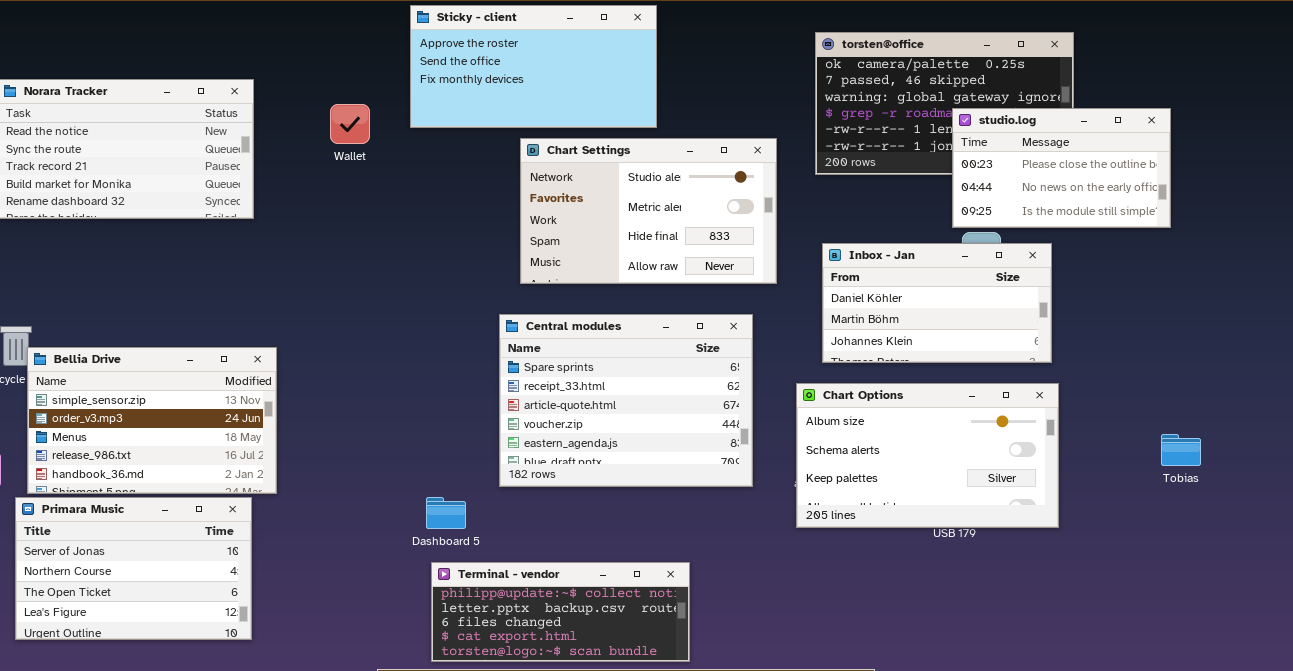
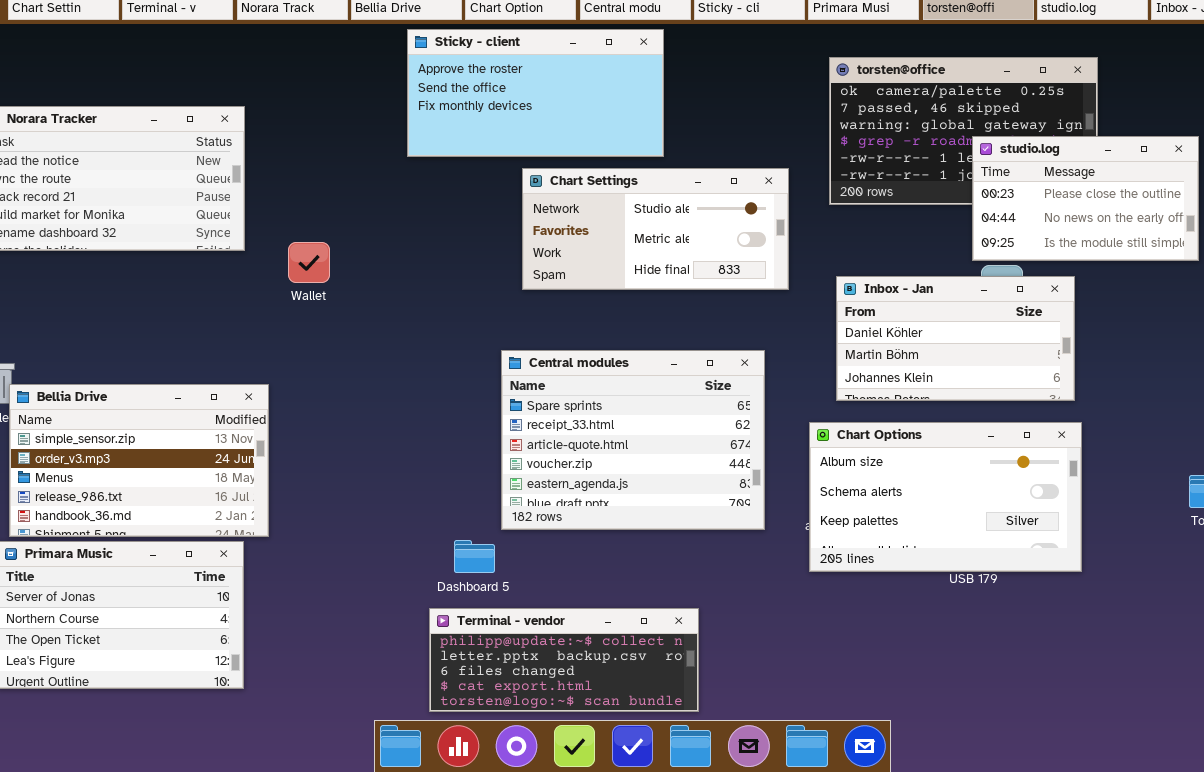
Wallet: [330,104,370,144] -> [288,242,330,283], moved
Chart Settings: [520,138,777,284] -> [522,168,789,290], resized
Dashboard 5: [426,497,466,529] -> [454,540,495,573], moved

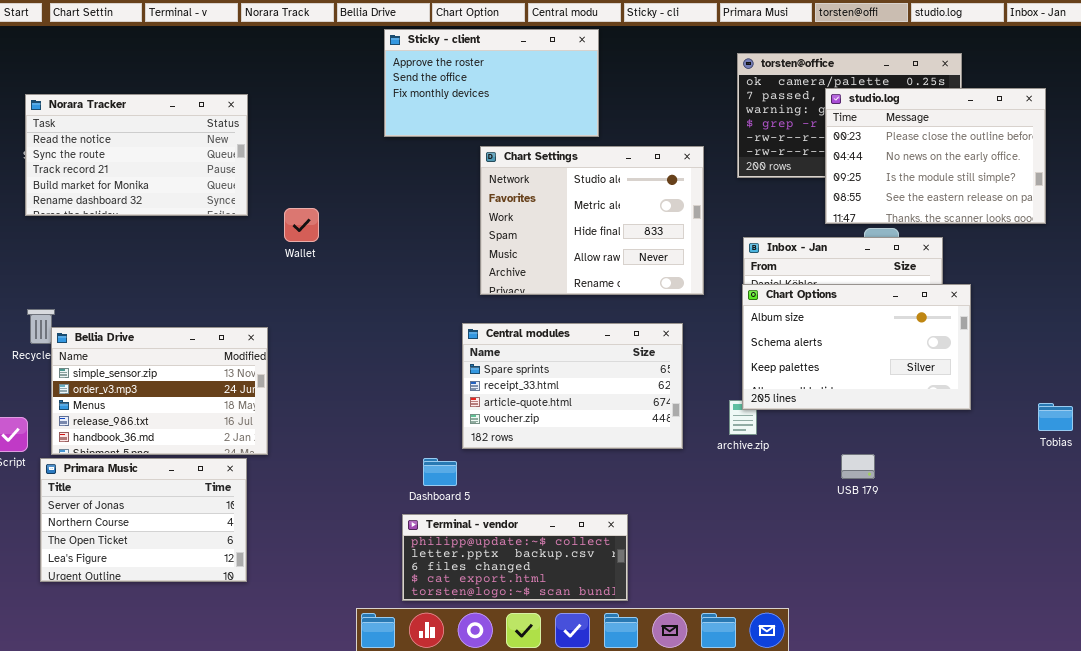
studio.log: [972,136,1199,261] -> [825,88,1046,224], resized
Chart Settings: [522,168,789,290] -> [480,146,704,295], resized
Central modules: [501,350,765,530] -> [462,323,683,449], resized
Chart Options: [809,422,1082,572] -> [742,284,971,410], moved

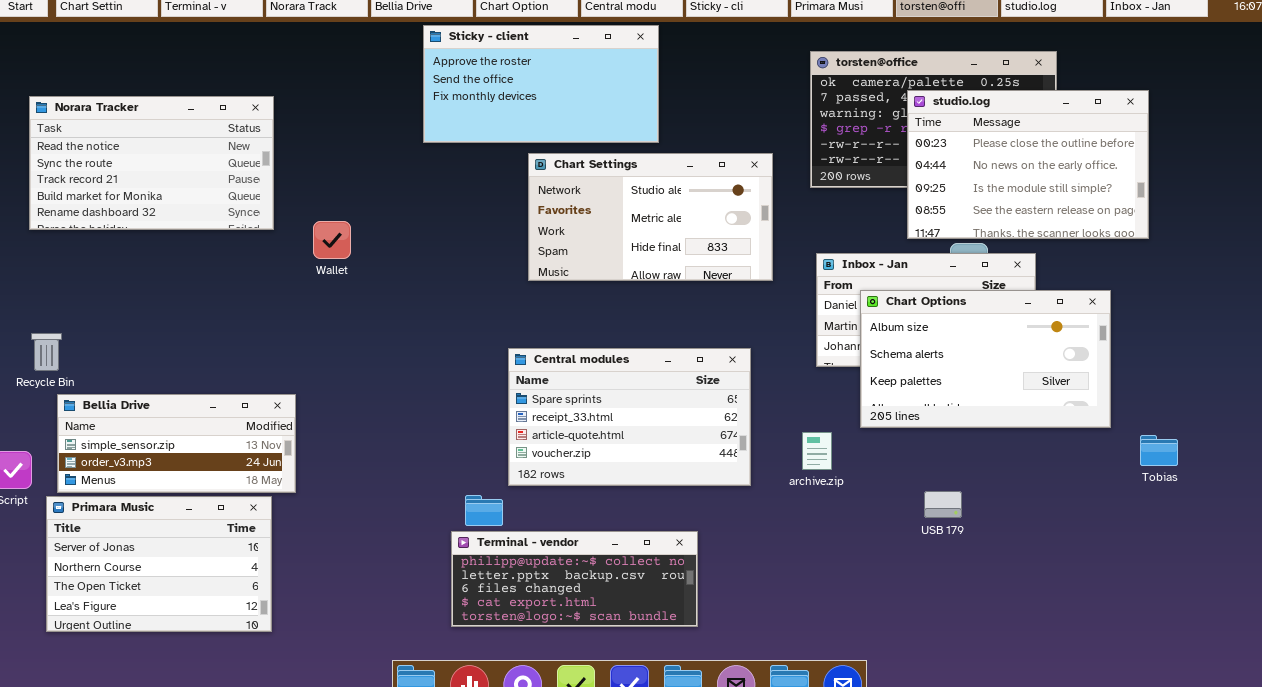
Chart Settings: [480,146,704,295] -> [528,153,773,281], resized
Chart Options: [742,284,971,410] -> [860,290,1111,428], moved
Bellia Drive: [51,327,268,455] -> [57,394,296,493], resized
Terminal - vendor: [402,514,628,601] -> [451,531,698,627], moved

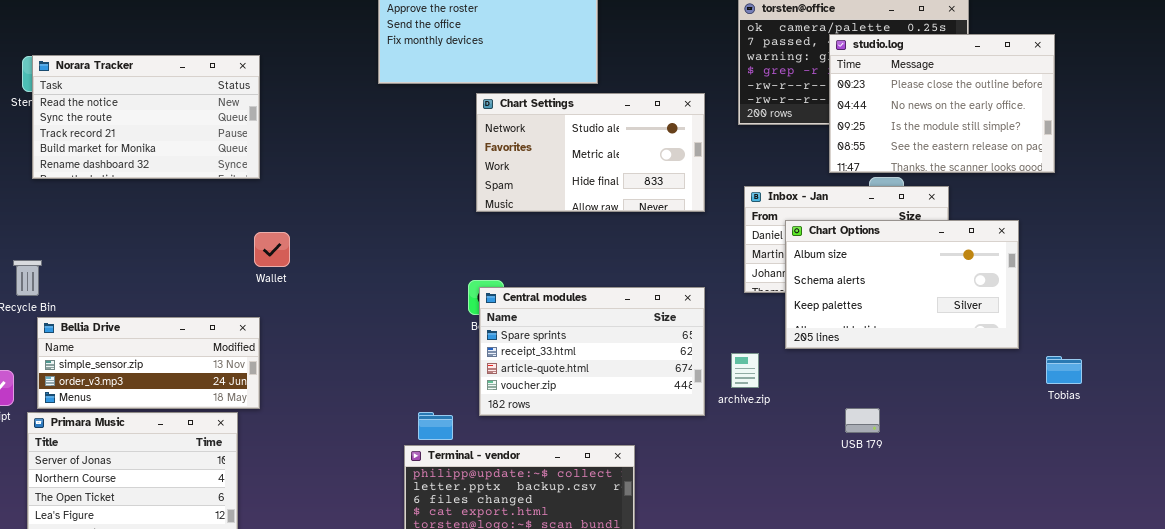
Norara Tracker: [29,96,274,230] -> [32,55,260,179], moved
Wallet: [313,221,351,259] -> [254,232,290,267], moved
Central modules: [508,348,751,486] -> [479,287,705,416], moved

